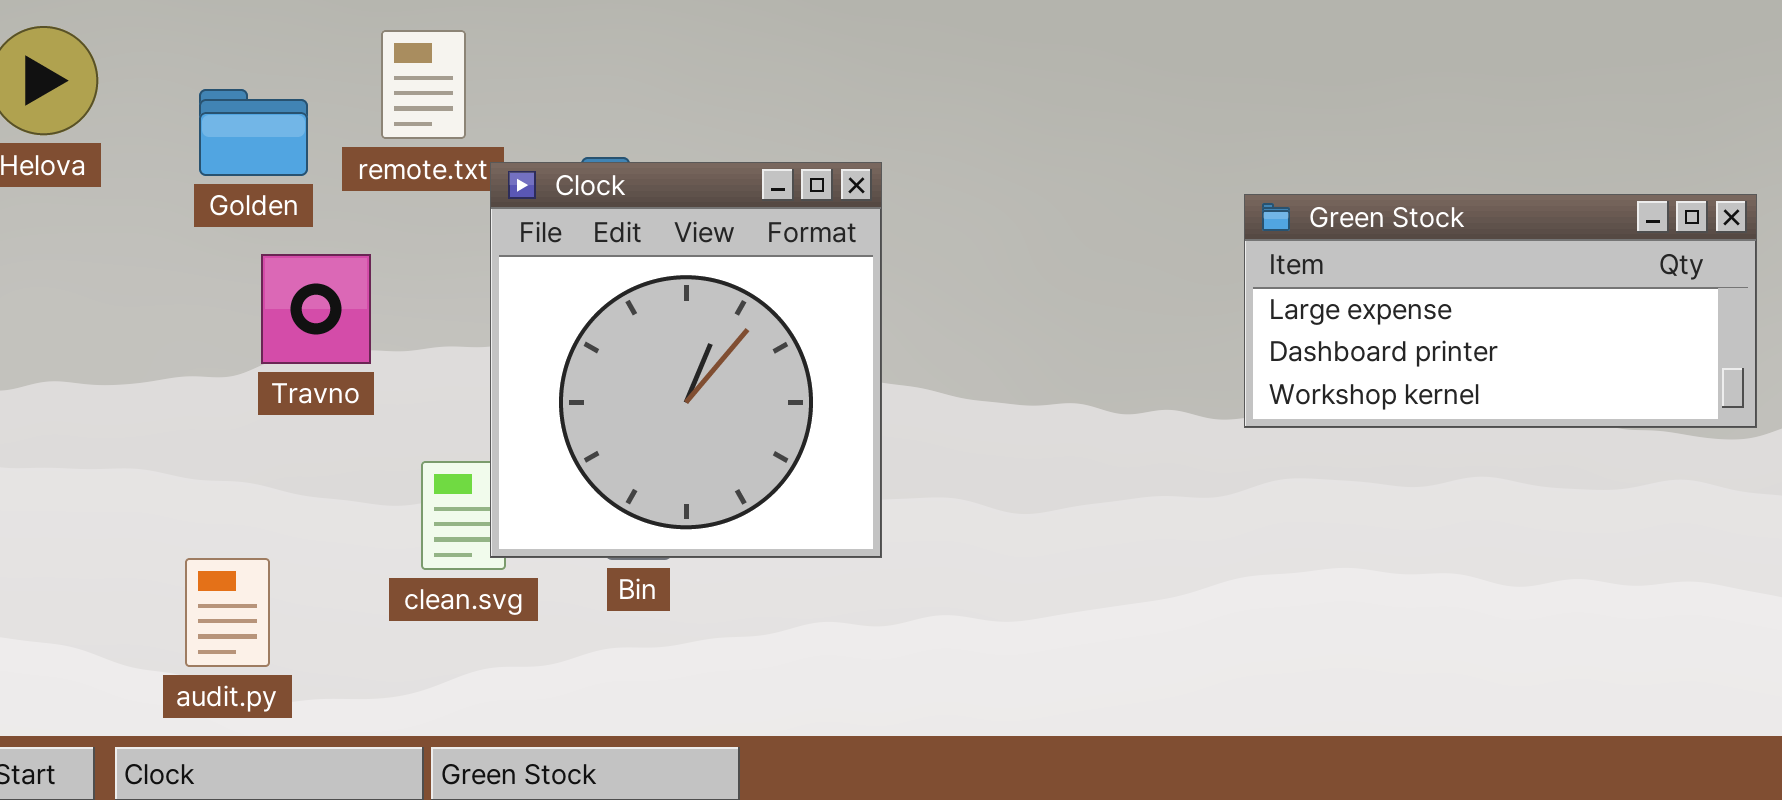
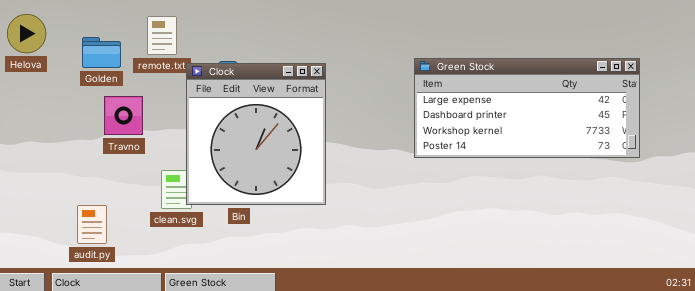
Green Stock: [1244,194,1757,428] -> [414,58,640,158], resized

